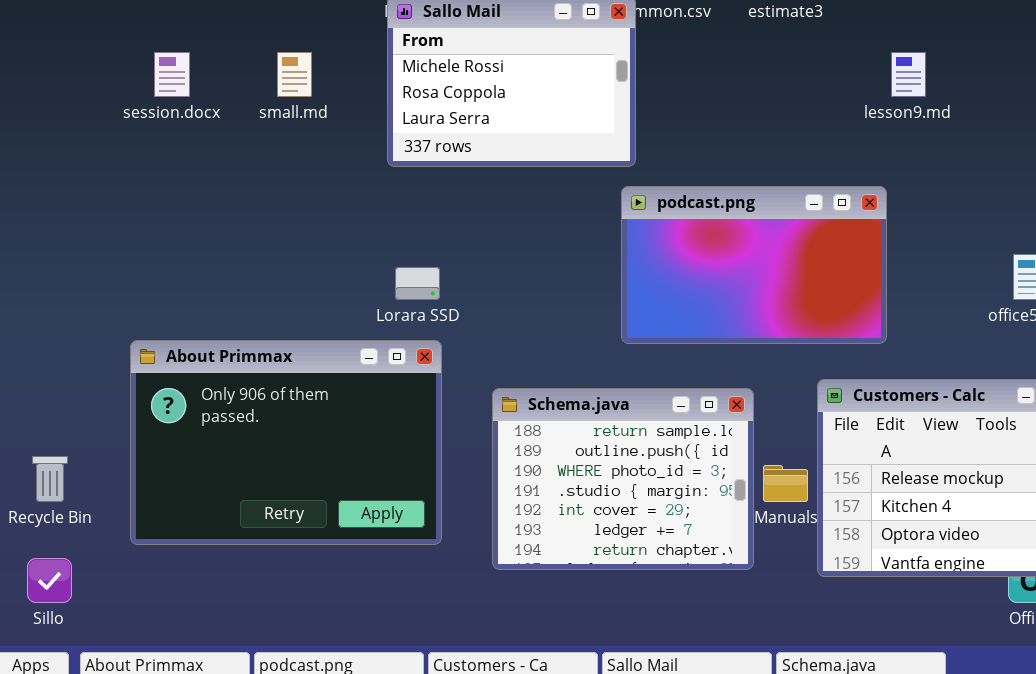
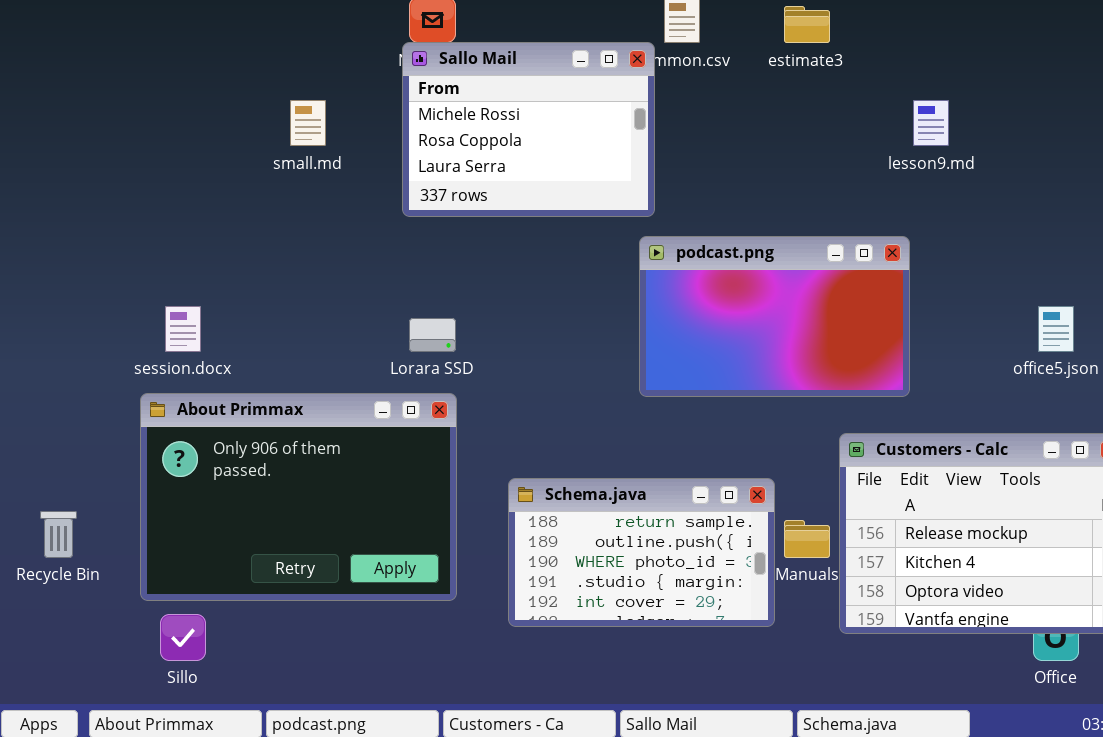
session.docx: [154,52,190,97] -> [165,306,201,352], moved
Schema.java: [492,388,754,570] -> [508,478,775,627], resized
Sillo: [27,558,72,603] -> [160,614,206,661], moved

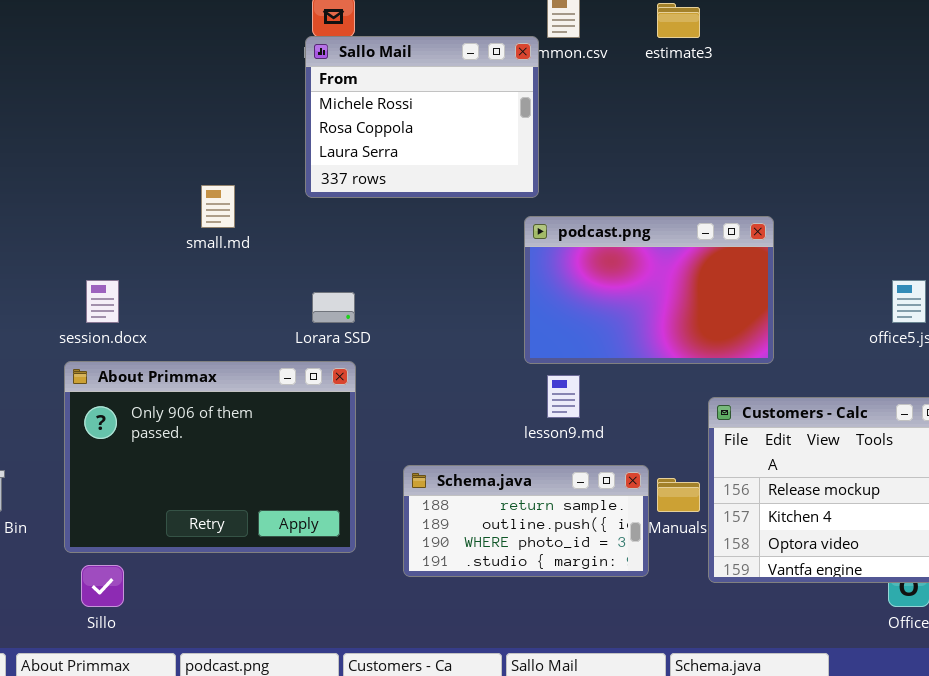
small.md: [290,100,326,146] -> [201,185,235,228], moved
lesson9.md: [913,100,949,146] -> [547,375,580,418], moved
Schema.java: [508,478,775,627] -> [403,465,649,577], resized

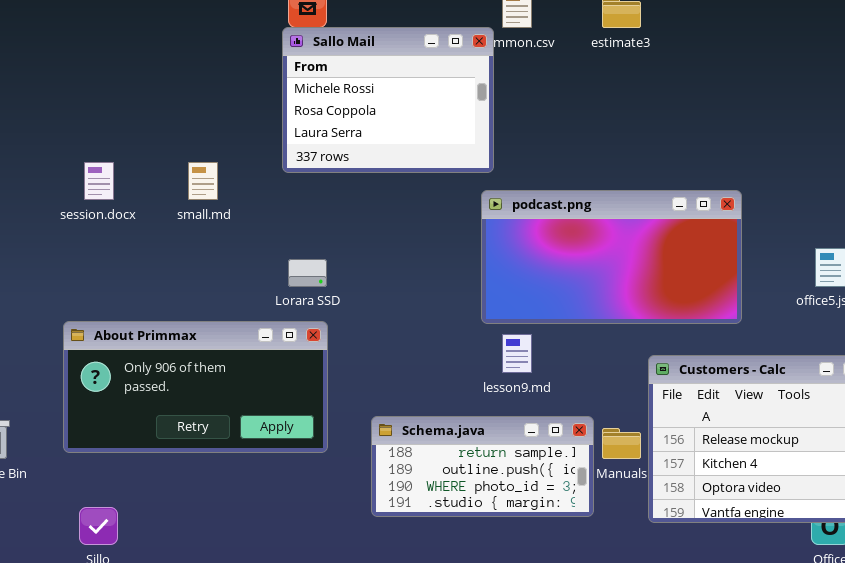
podcast.png: [524,216,774,364] -> [481,190,742,324], resized
session.docx: [86,280,119,323] -> [84,162,114,200], moved
About Primmax: [64,361,356,553] -> [63,321,328,453], resized

